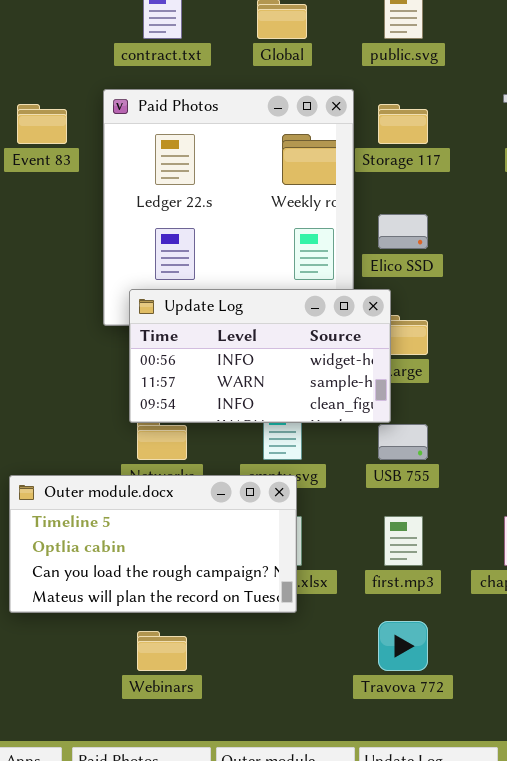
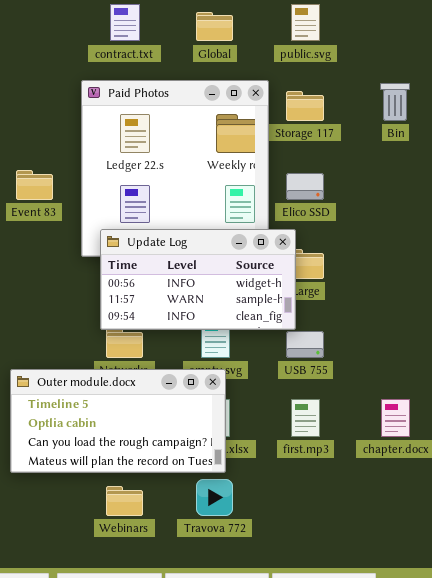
Event 83: [17,104,67,144] -> [16,170,53,200], moved
Travova 772: [378,621,428,671] -> [196,479,233,516], moved

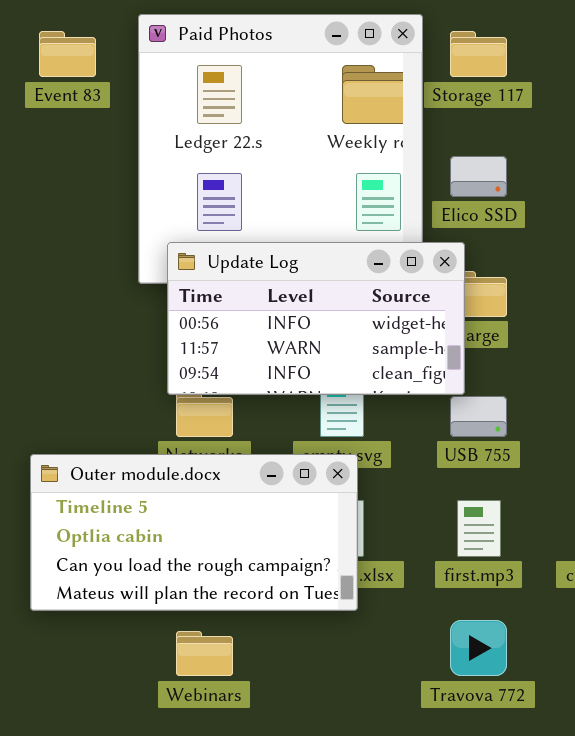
Event 83: [16,170,53,200] -> [39,31,96,77], moved
Travova 772: [196,479,233,516] -> [450,620,507,676], moved

